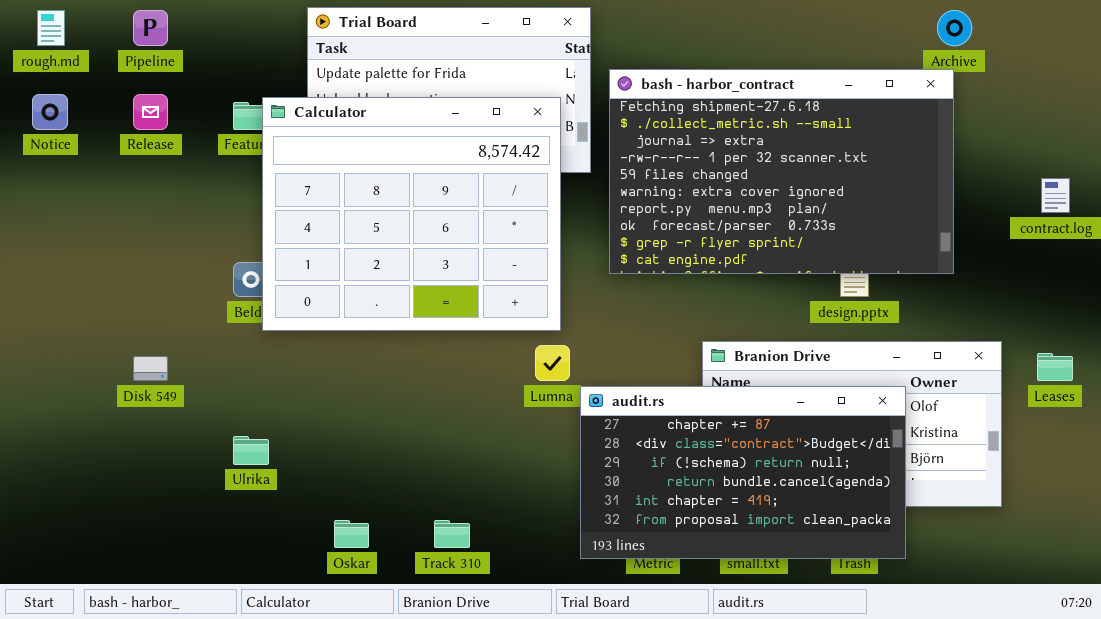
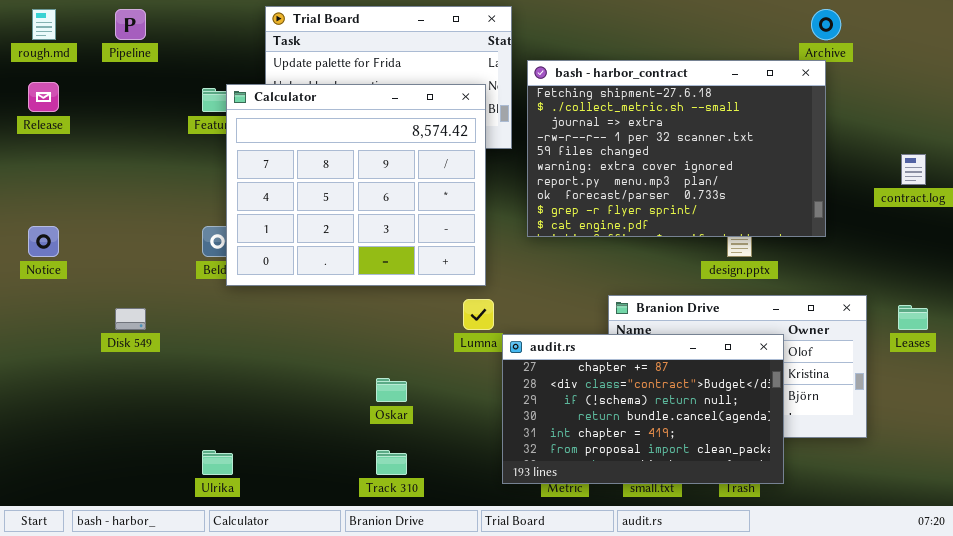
Notice: [32,94,68,130] -> [28,226,59,257], moved
Release: [133,94,168,130] -> [28,82,59,112], moved
Ulrika: [233,436,269,465] -> [202,450,233,475], moved
Oskar: [334,520,369,548] -> [376,378,407,402], moved

